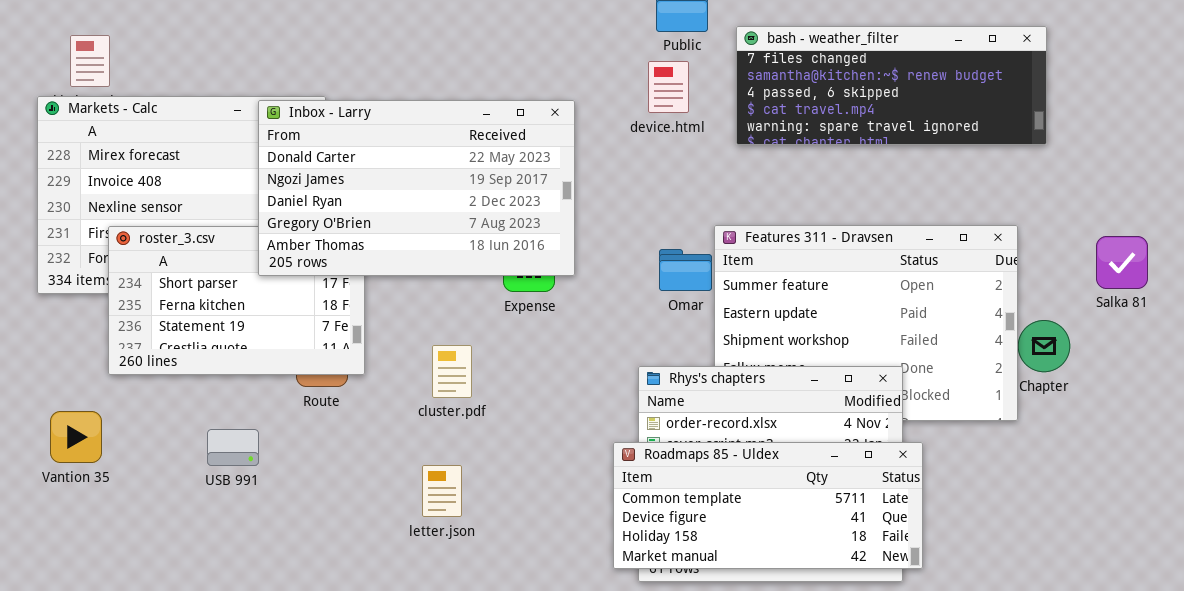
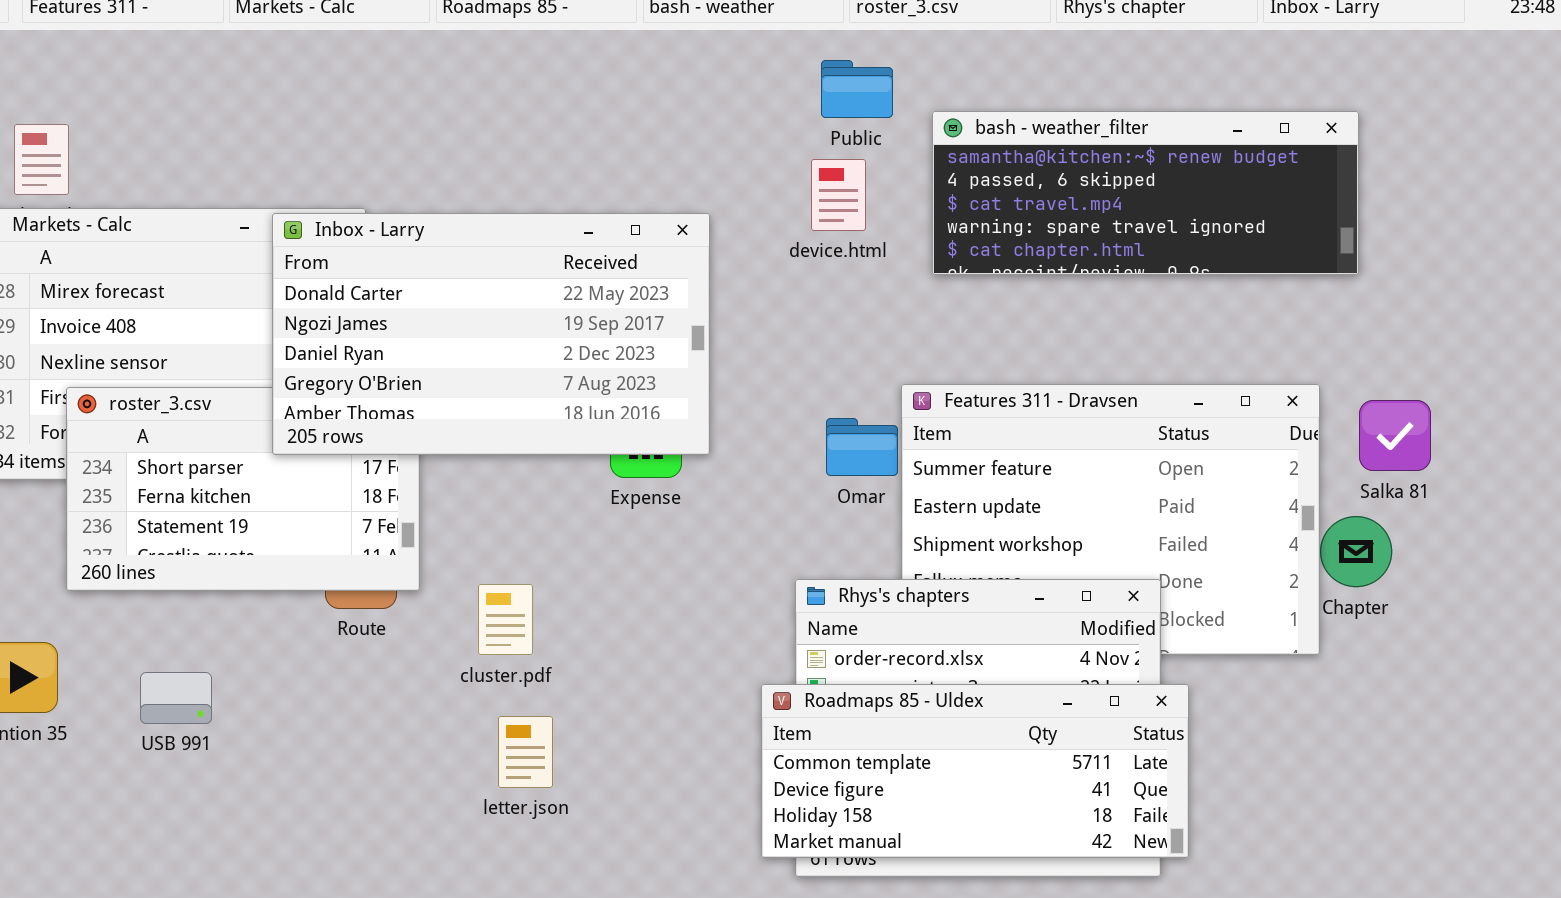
bash - weather_filter: [736,26,1047,145] -> [932,111,1359,275], scrolled down 1 row
Salka 81: [1096,236,1148,289] -> [1359,400,1431,471], moved
cluster.pdf: [432,345,472,398] -> [478,584,533,655], moved
USB 991: [207,429,259,466] -> [140,672,212,724], moved

